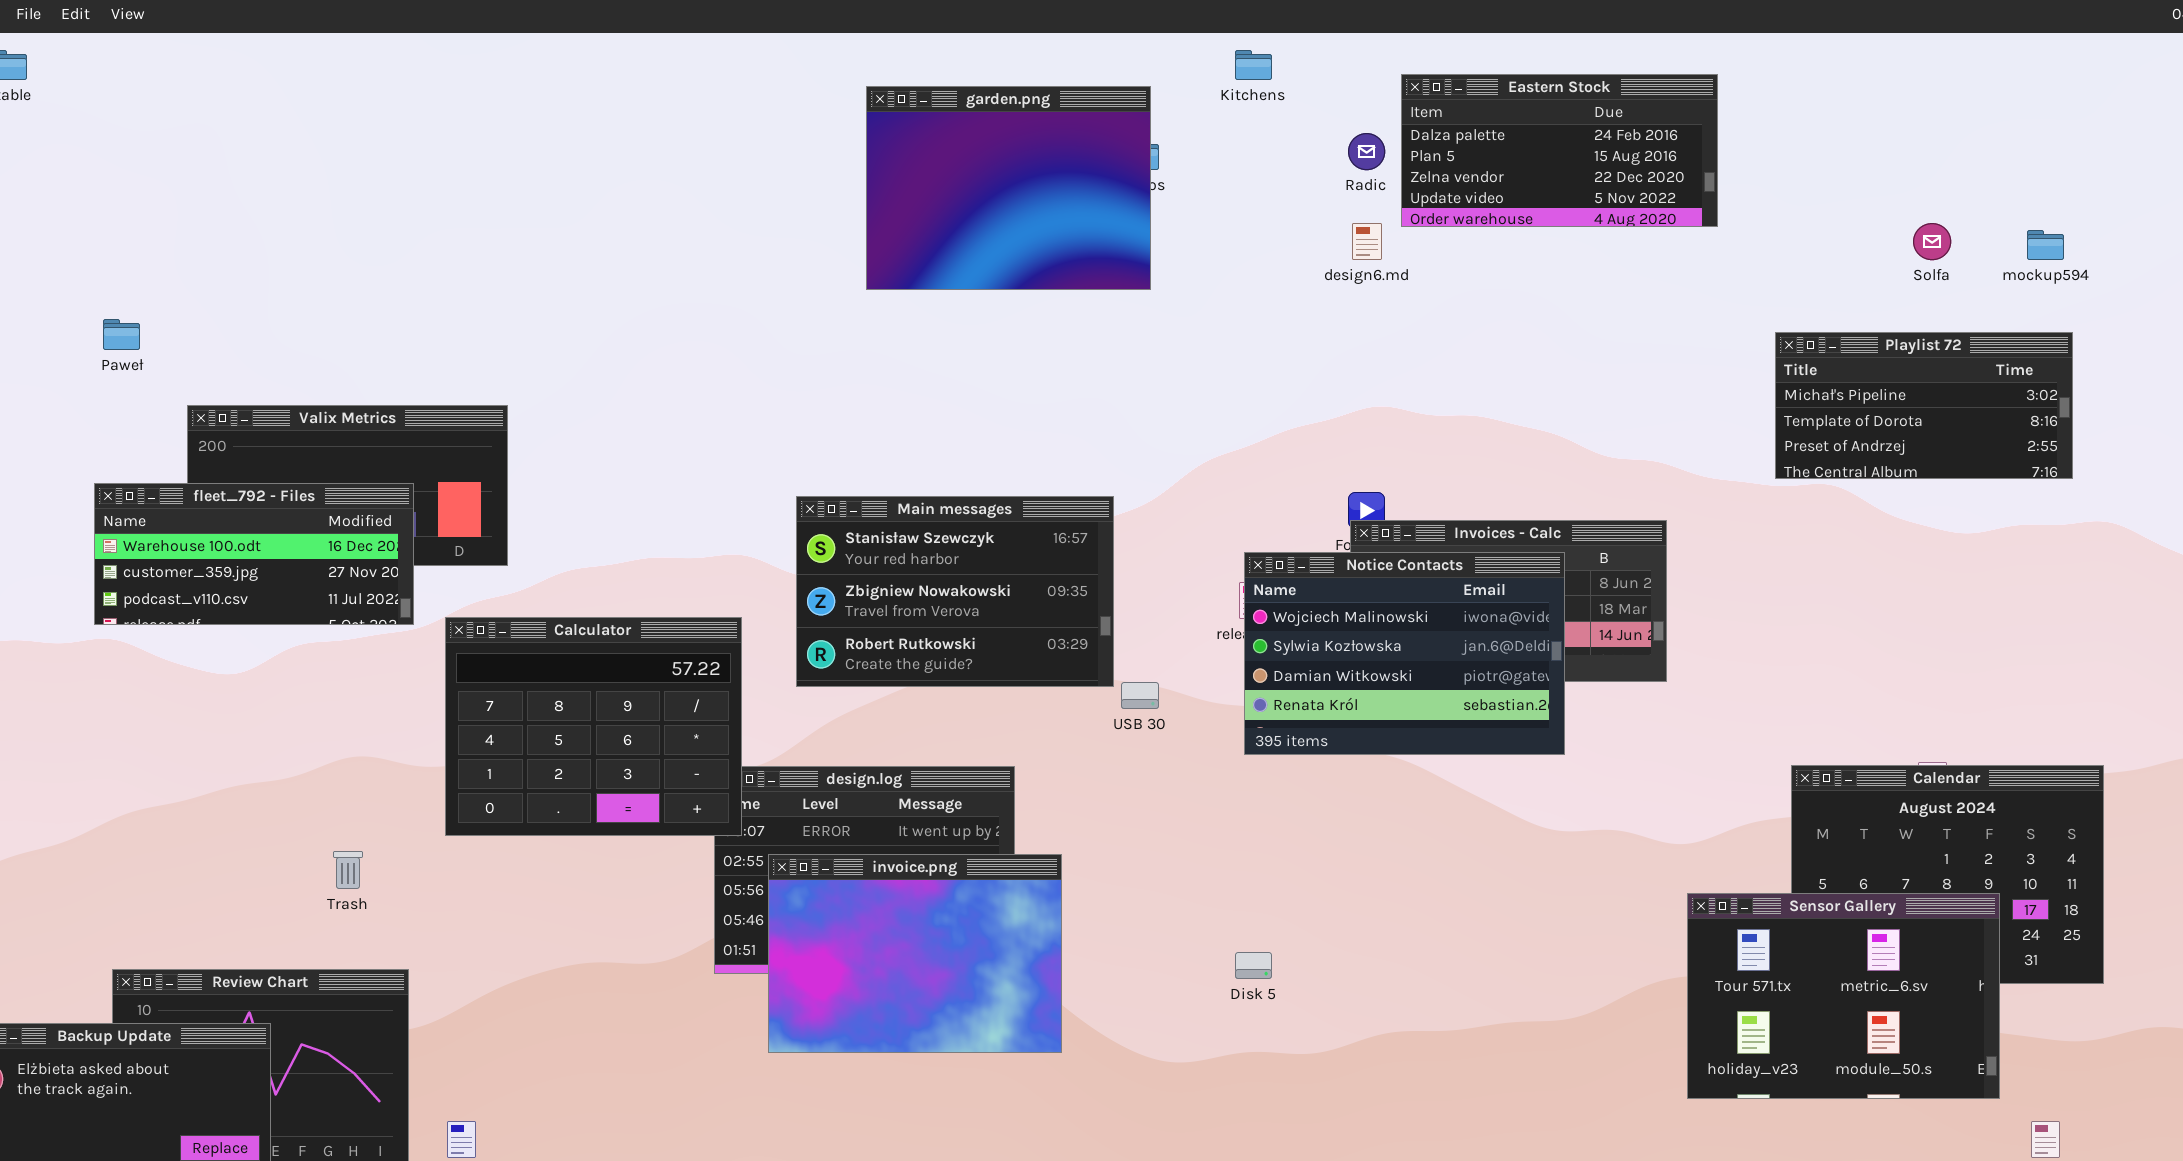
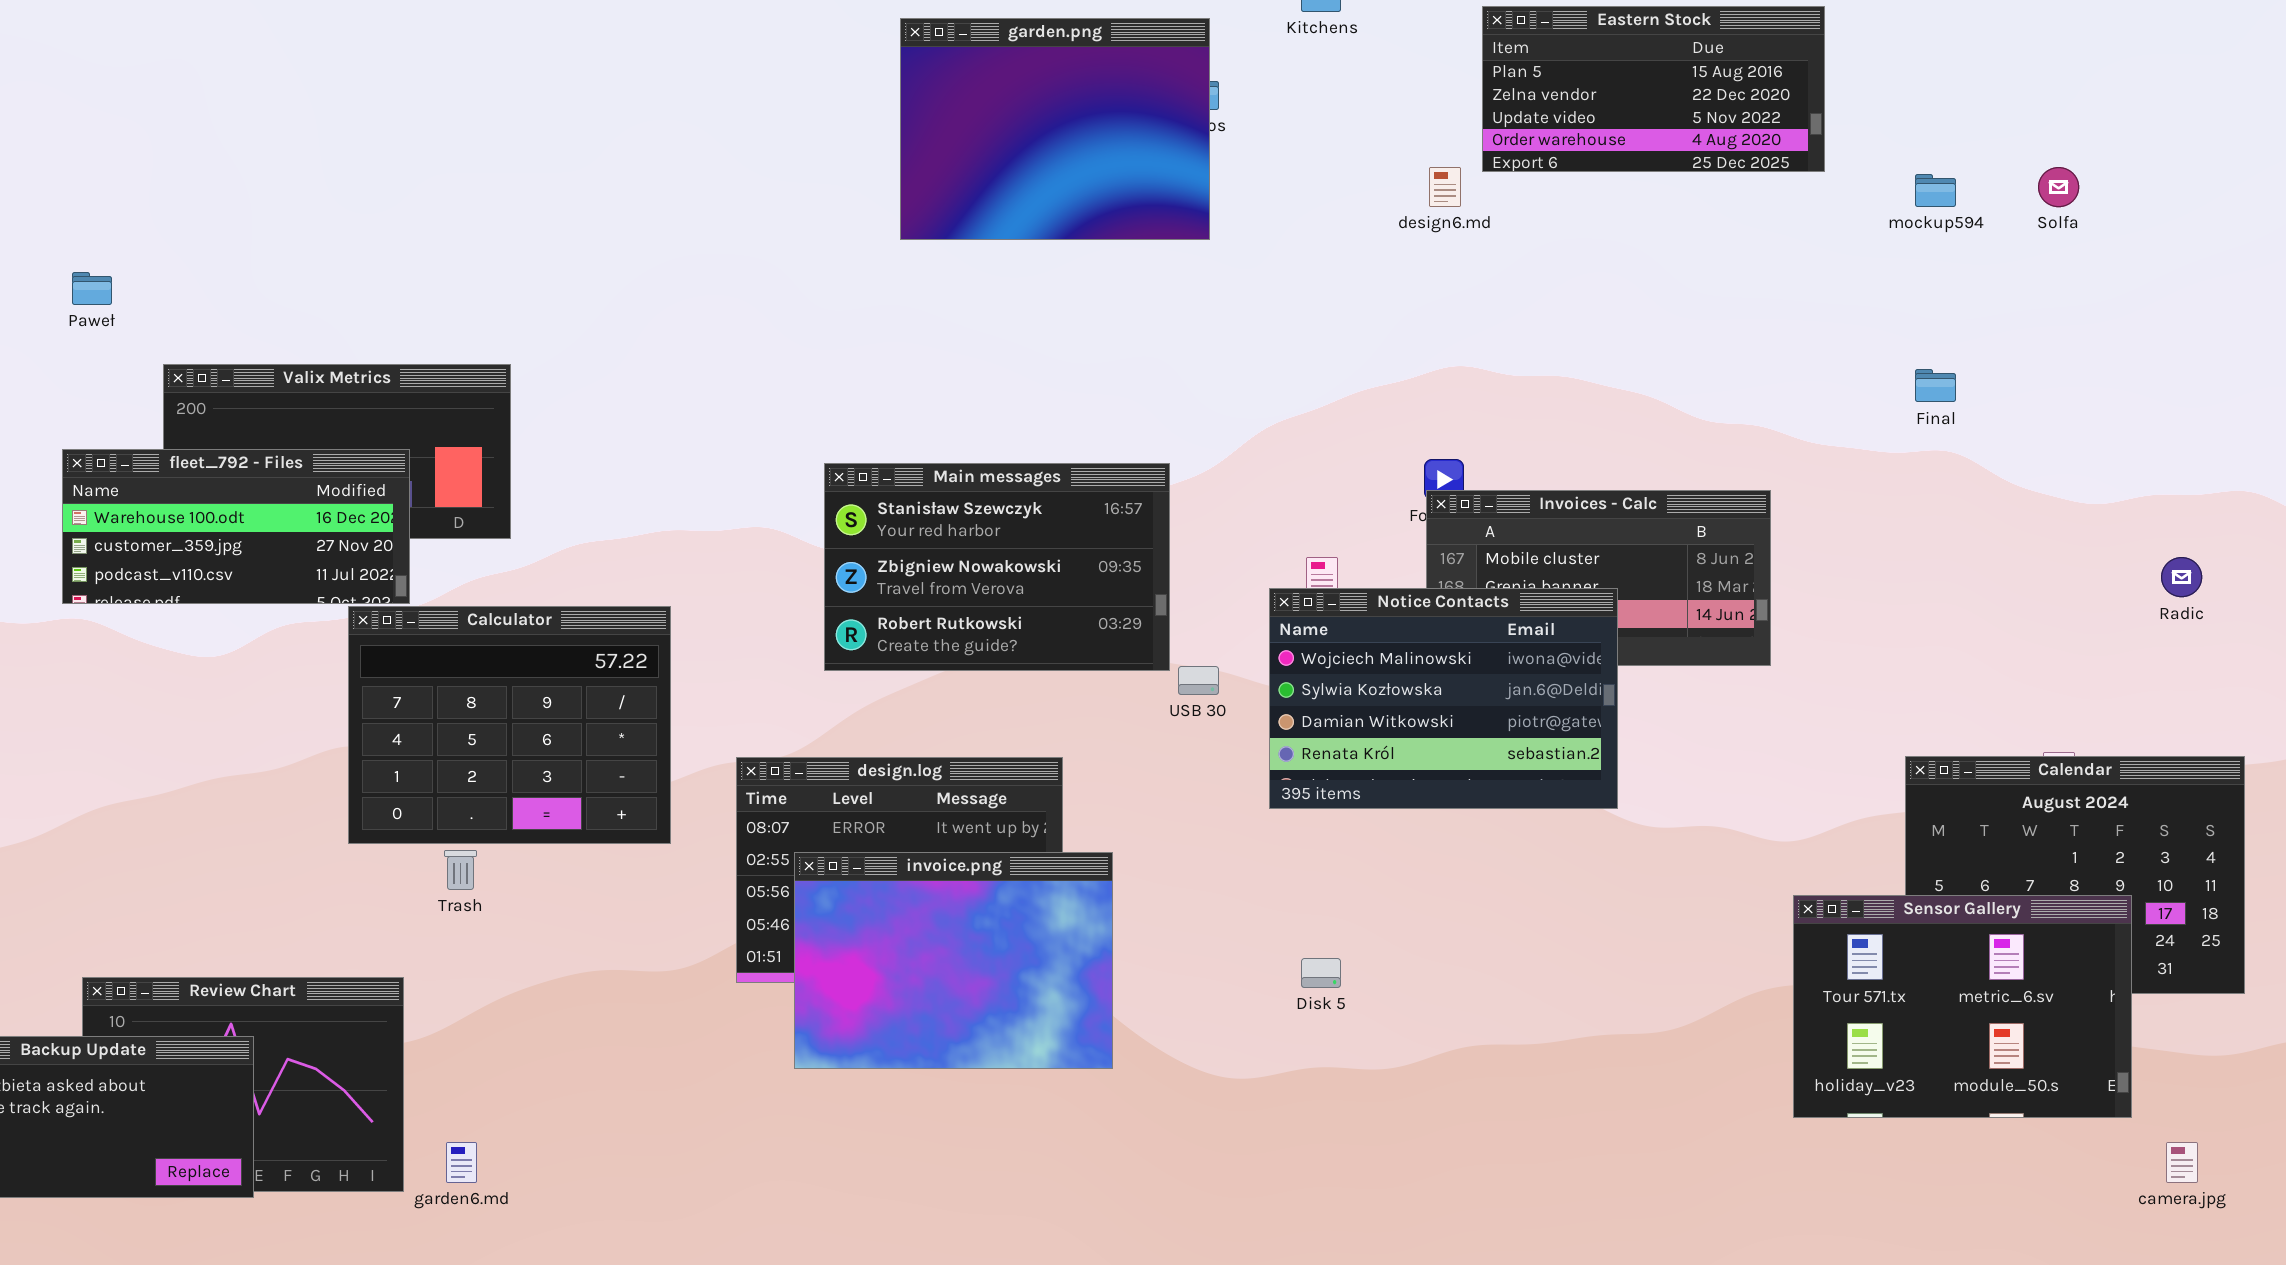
Eastern Stock: [1401,74,1718,227] -> [1482,6,1825,172], scrolled down 1 row
Radic: [1348,133,1385,170] -> [2161,557,2202,597], moved
mockup594: [2027,230,2064,260] -> [1915,174,1956,207], moved
Playlist 72: [1775,332,2073,479] -> none, closed
Notice Contacts: [1244,552,1565,755] -> [1269,588,1618,809], moved
Calculator: [445,617,742,836] -> [348,606,671,844], moved
Trash: [333,851,363,889] -> [444,850,477,890], moved

